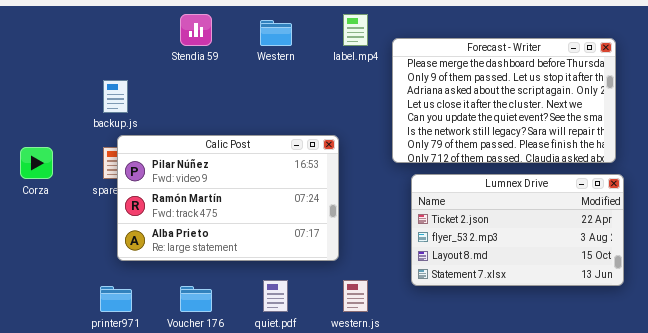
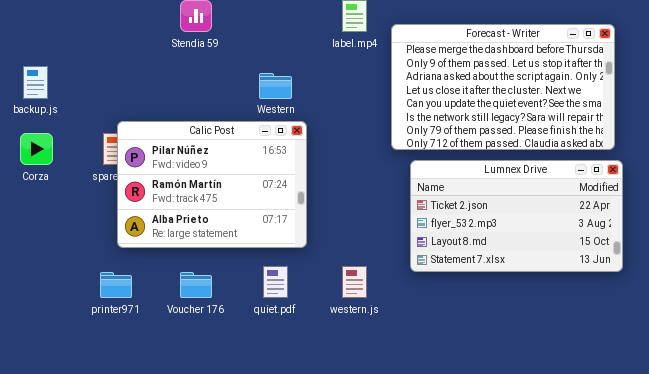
Western: [260,20,292,46] -> [259,73,292,99], moved
backup.js: [103,80,128,113] -> [23,66,48,99], moved
Calic Post: [117,135,339,261] -> [117,121,307,248], resized

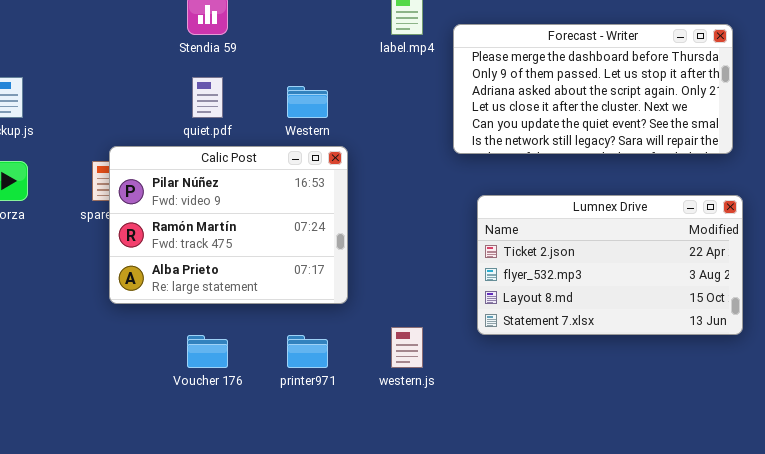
Forecast - Writer: [391,24,615,150] -> [453,24,733,154], resized
quiet.pdf: [263,266,288,298] -> [192,77,223,118], moved
printer971: [100,272,132,298] -> [287,335,328,368], moved

